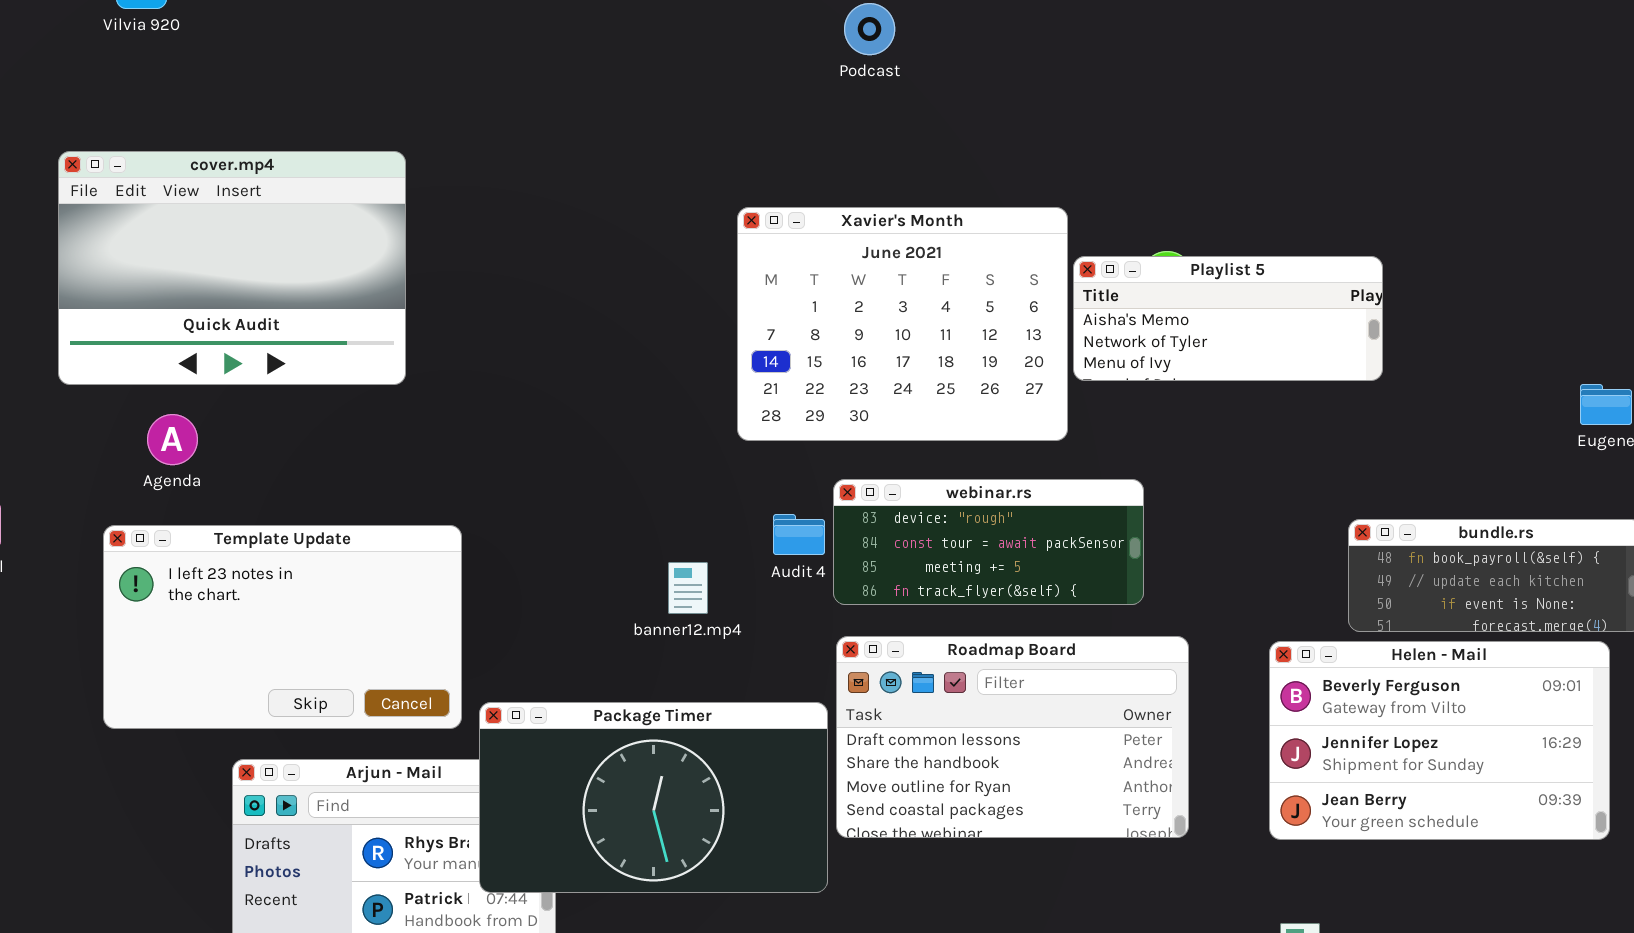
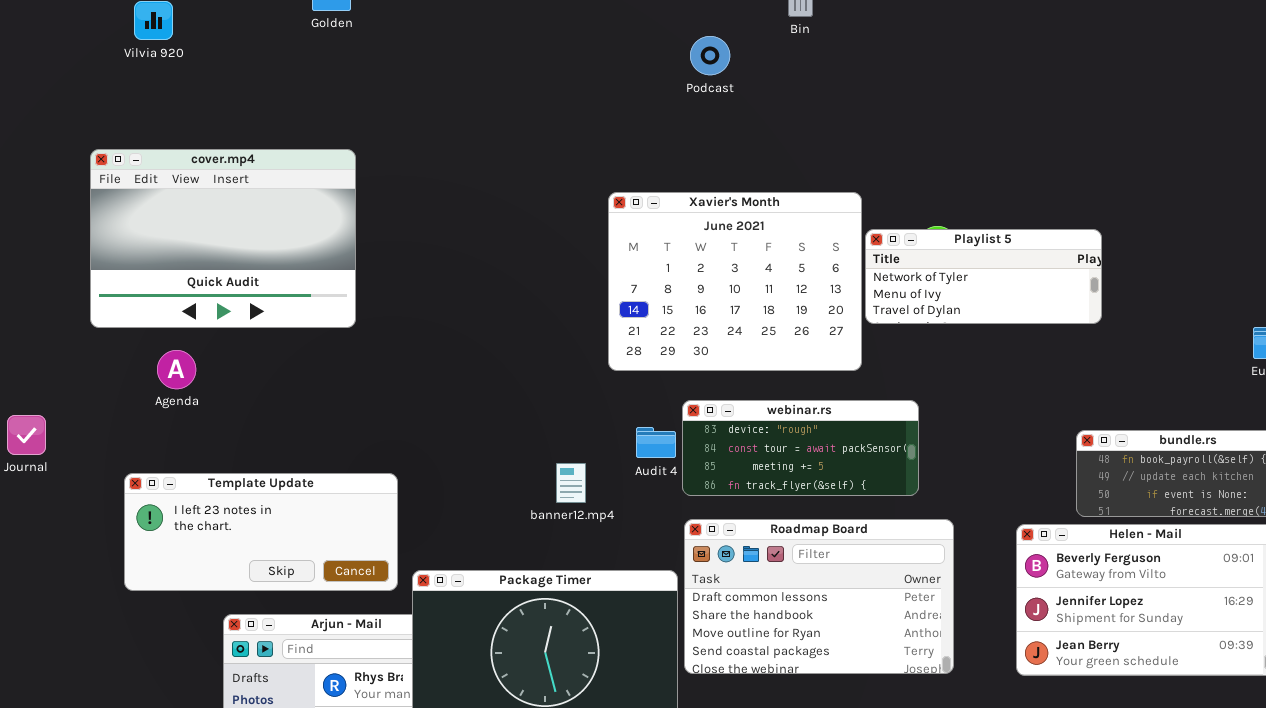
Playlist 5: [1073,256,1383,381] -> [865,229,1102,324], scrolled down 1 row
Template Update: [103,525,462,729] -> [124,473,398,591], resized

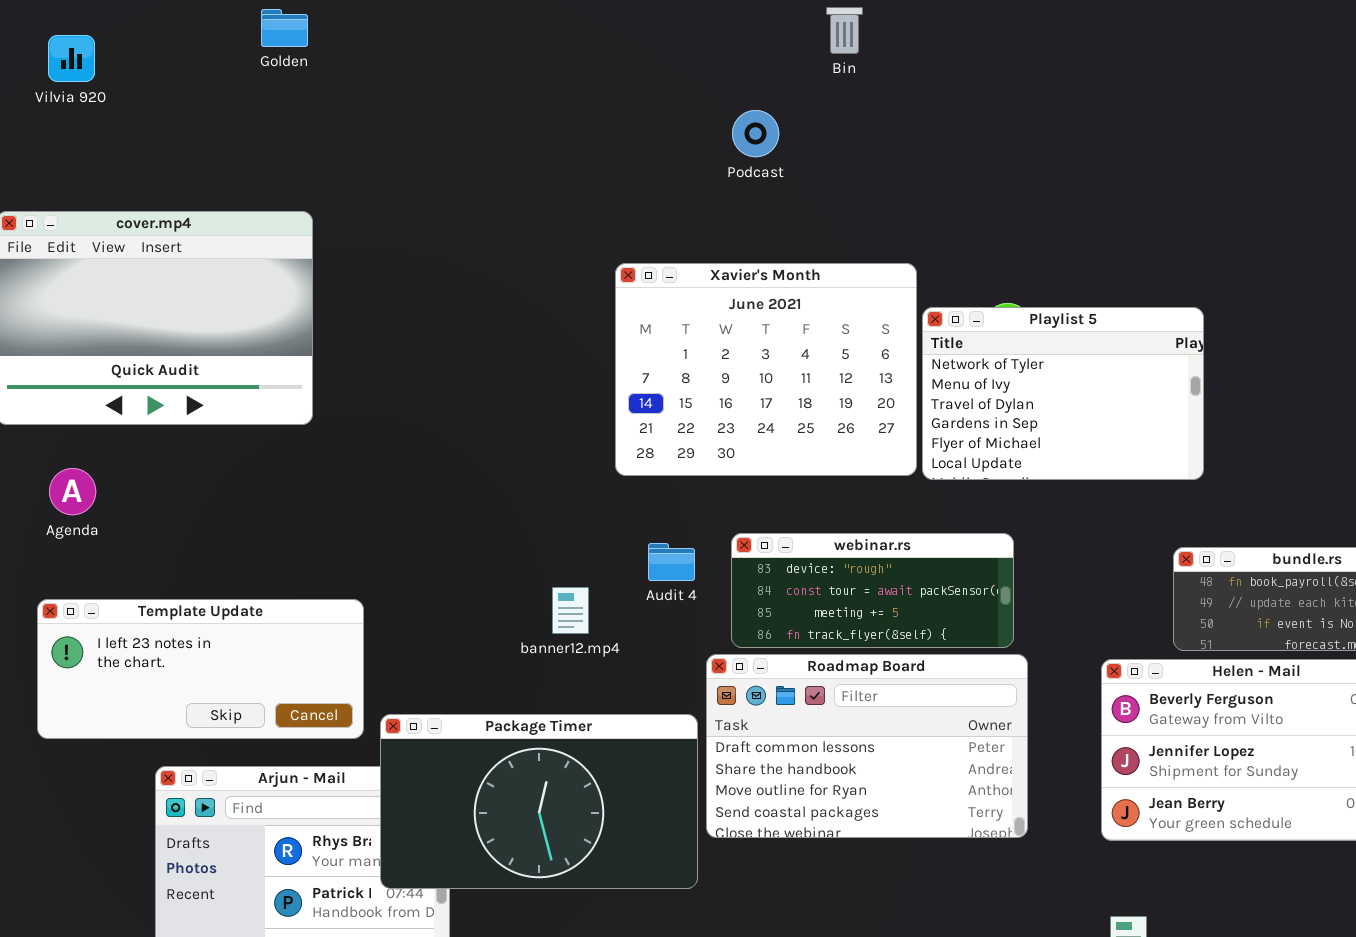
Podcast: [690,36,730,75] -> [732,110,779,157], moved
Playlist 5: [865,229,1102,324] -> [922,307,1204,480], resized
Agenda: [157,350,196,389] -> [49,468,96,515], moved
webinar.rs: [682,400,919,496] -> [731,533,1014,648], moved

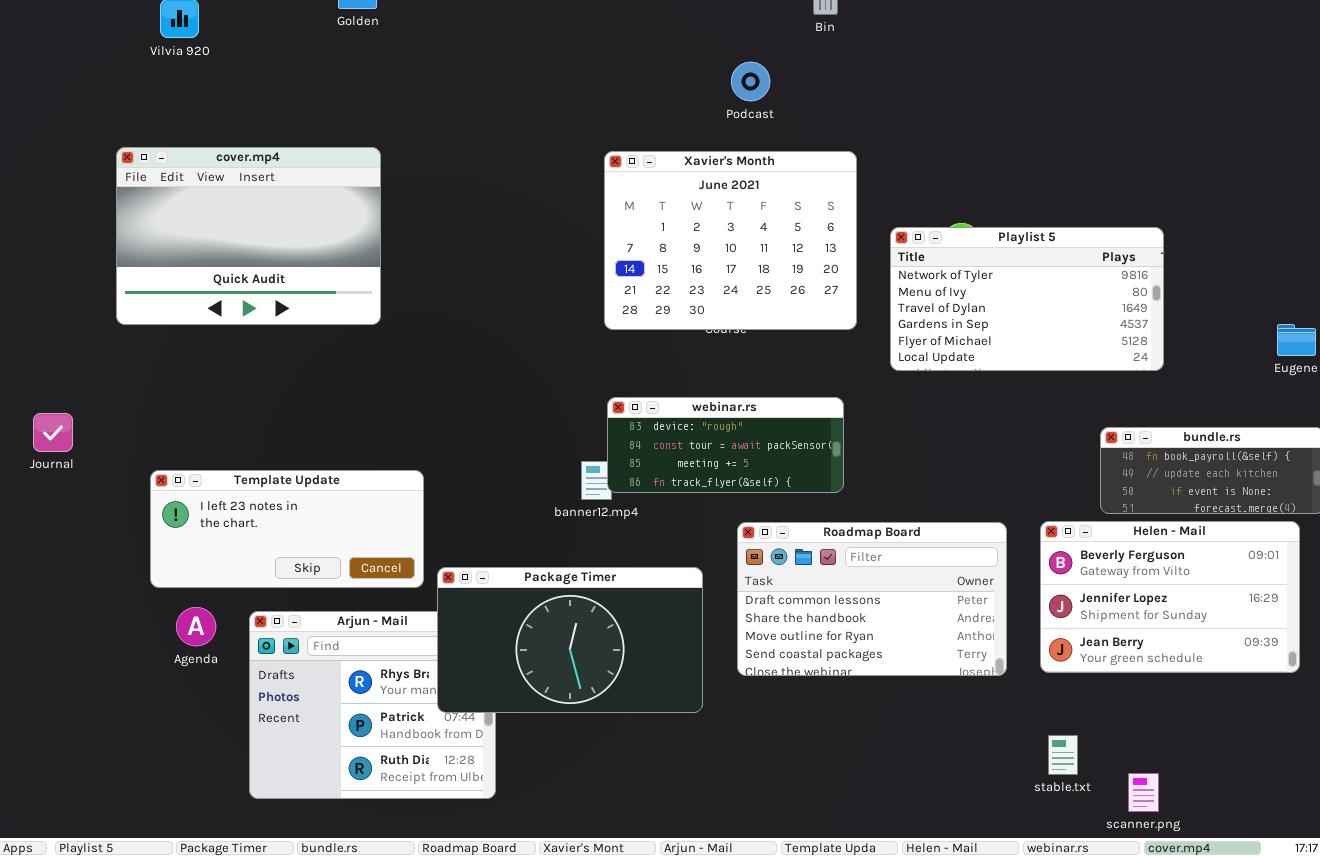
Xavier's Month: [615,263,917,476] -> [604,151,857,330], moved
Playlist 5: [922,307,1204,480] -> [890,227,1164,371], resized
Agenda: [49,468,96,515] -> [176,607,216,646], moved
webinar.rs: [731,533,1014,648] -> [607,397,844,493], moved
Roadmap Board: [706,654,1028,838] -> [737,522,1007,676], moved

